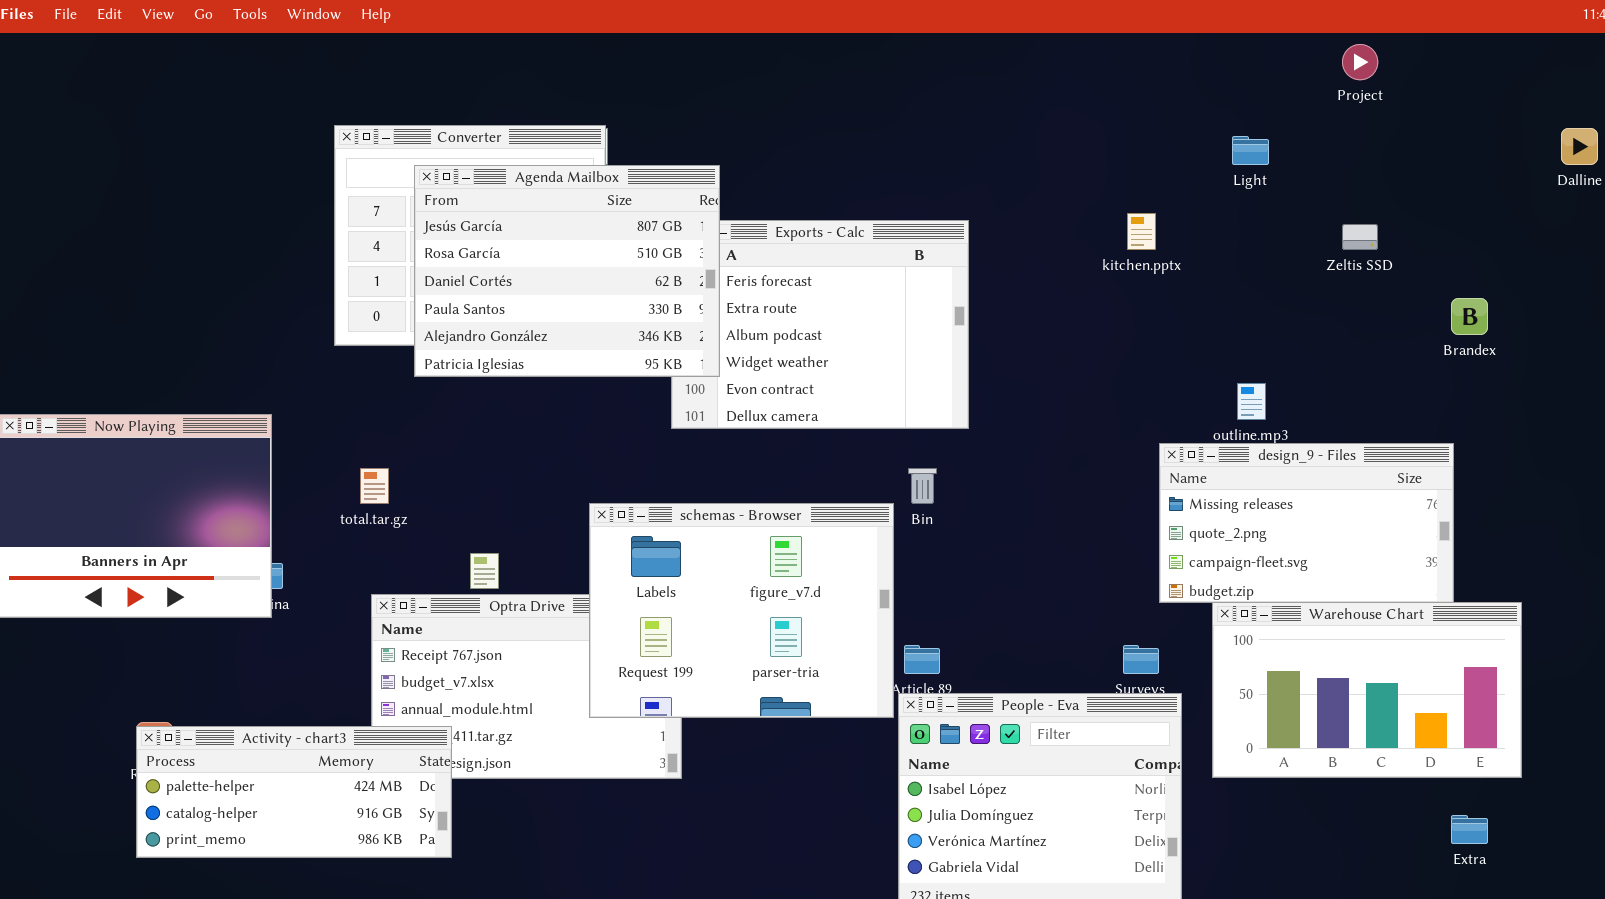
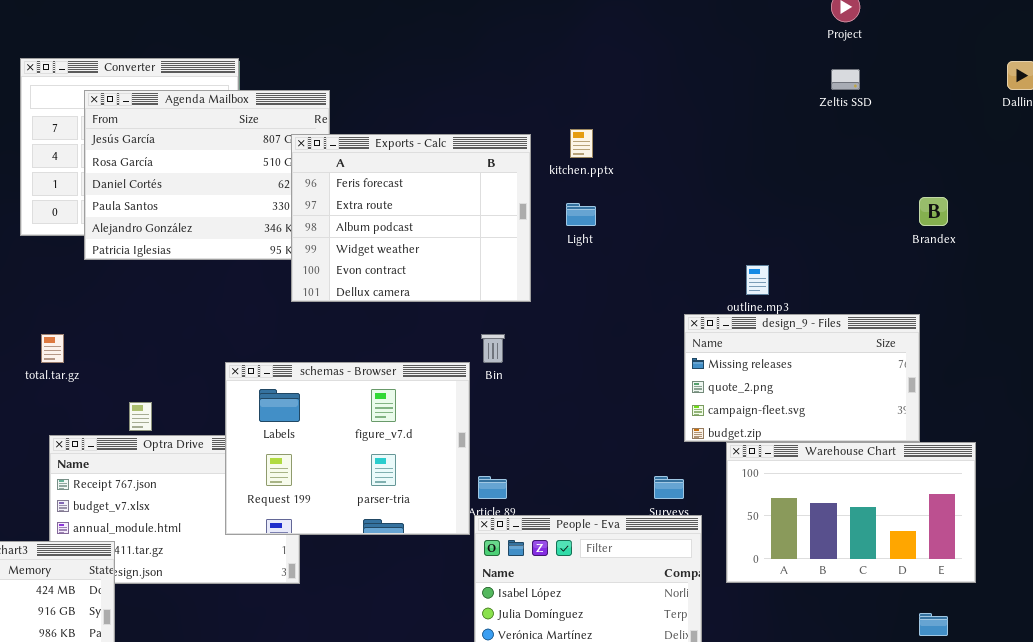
Light: [1232,136,1269,165] -> [566,203,596,226], moved
kitchen.pptx: [1127,213,1156,250] -> [570,129,593,158], moved
Exports - Calc: [671,220,969,429] -> [291,134,531,302], raised
Zeltis SSD: [1342,224,1378,250] -> [831,69,860,90], moved

